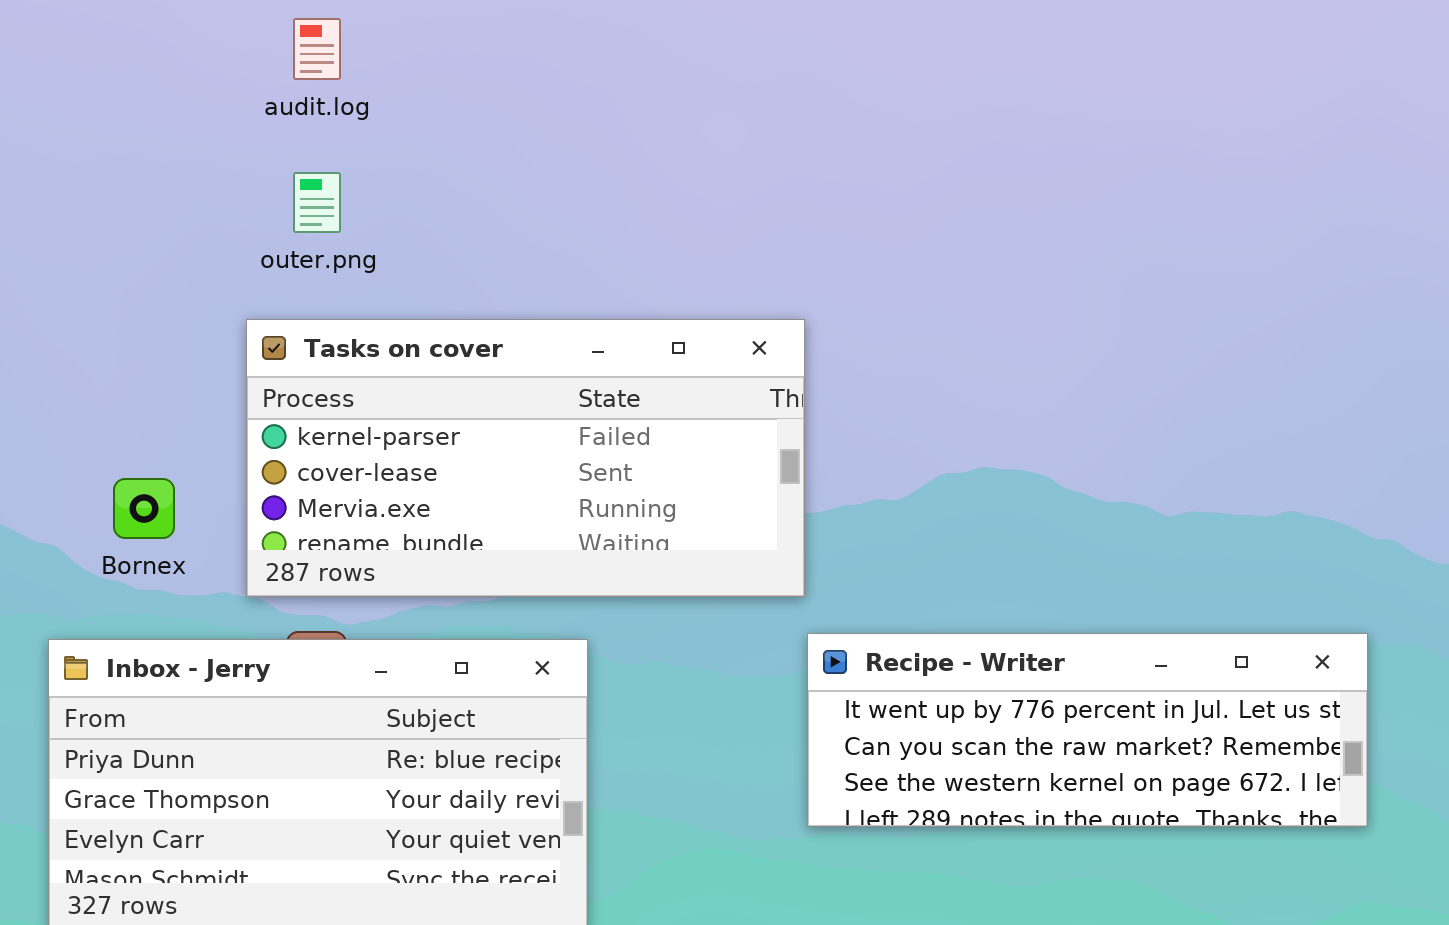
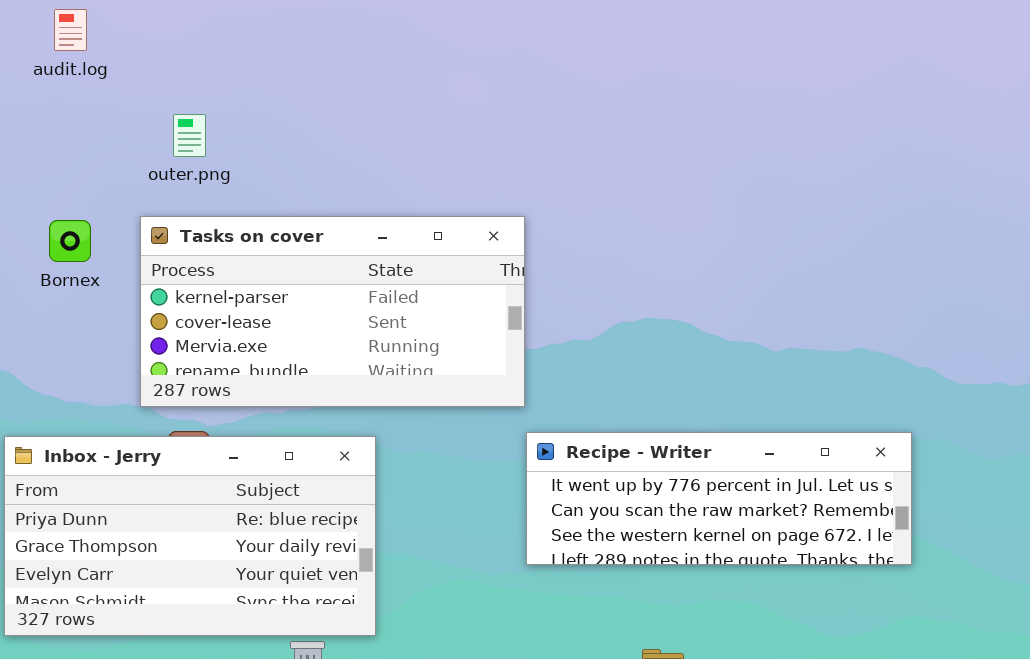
audit.log: [293,18,341,80] -> [54,9,87,51], moved
Bornex: [113,478,175,539] -> [49,220,91,262], moved

